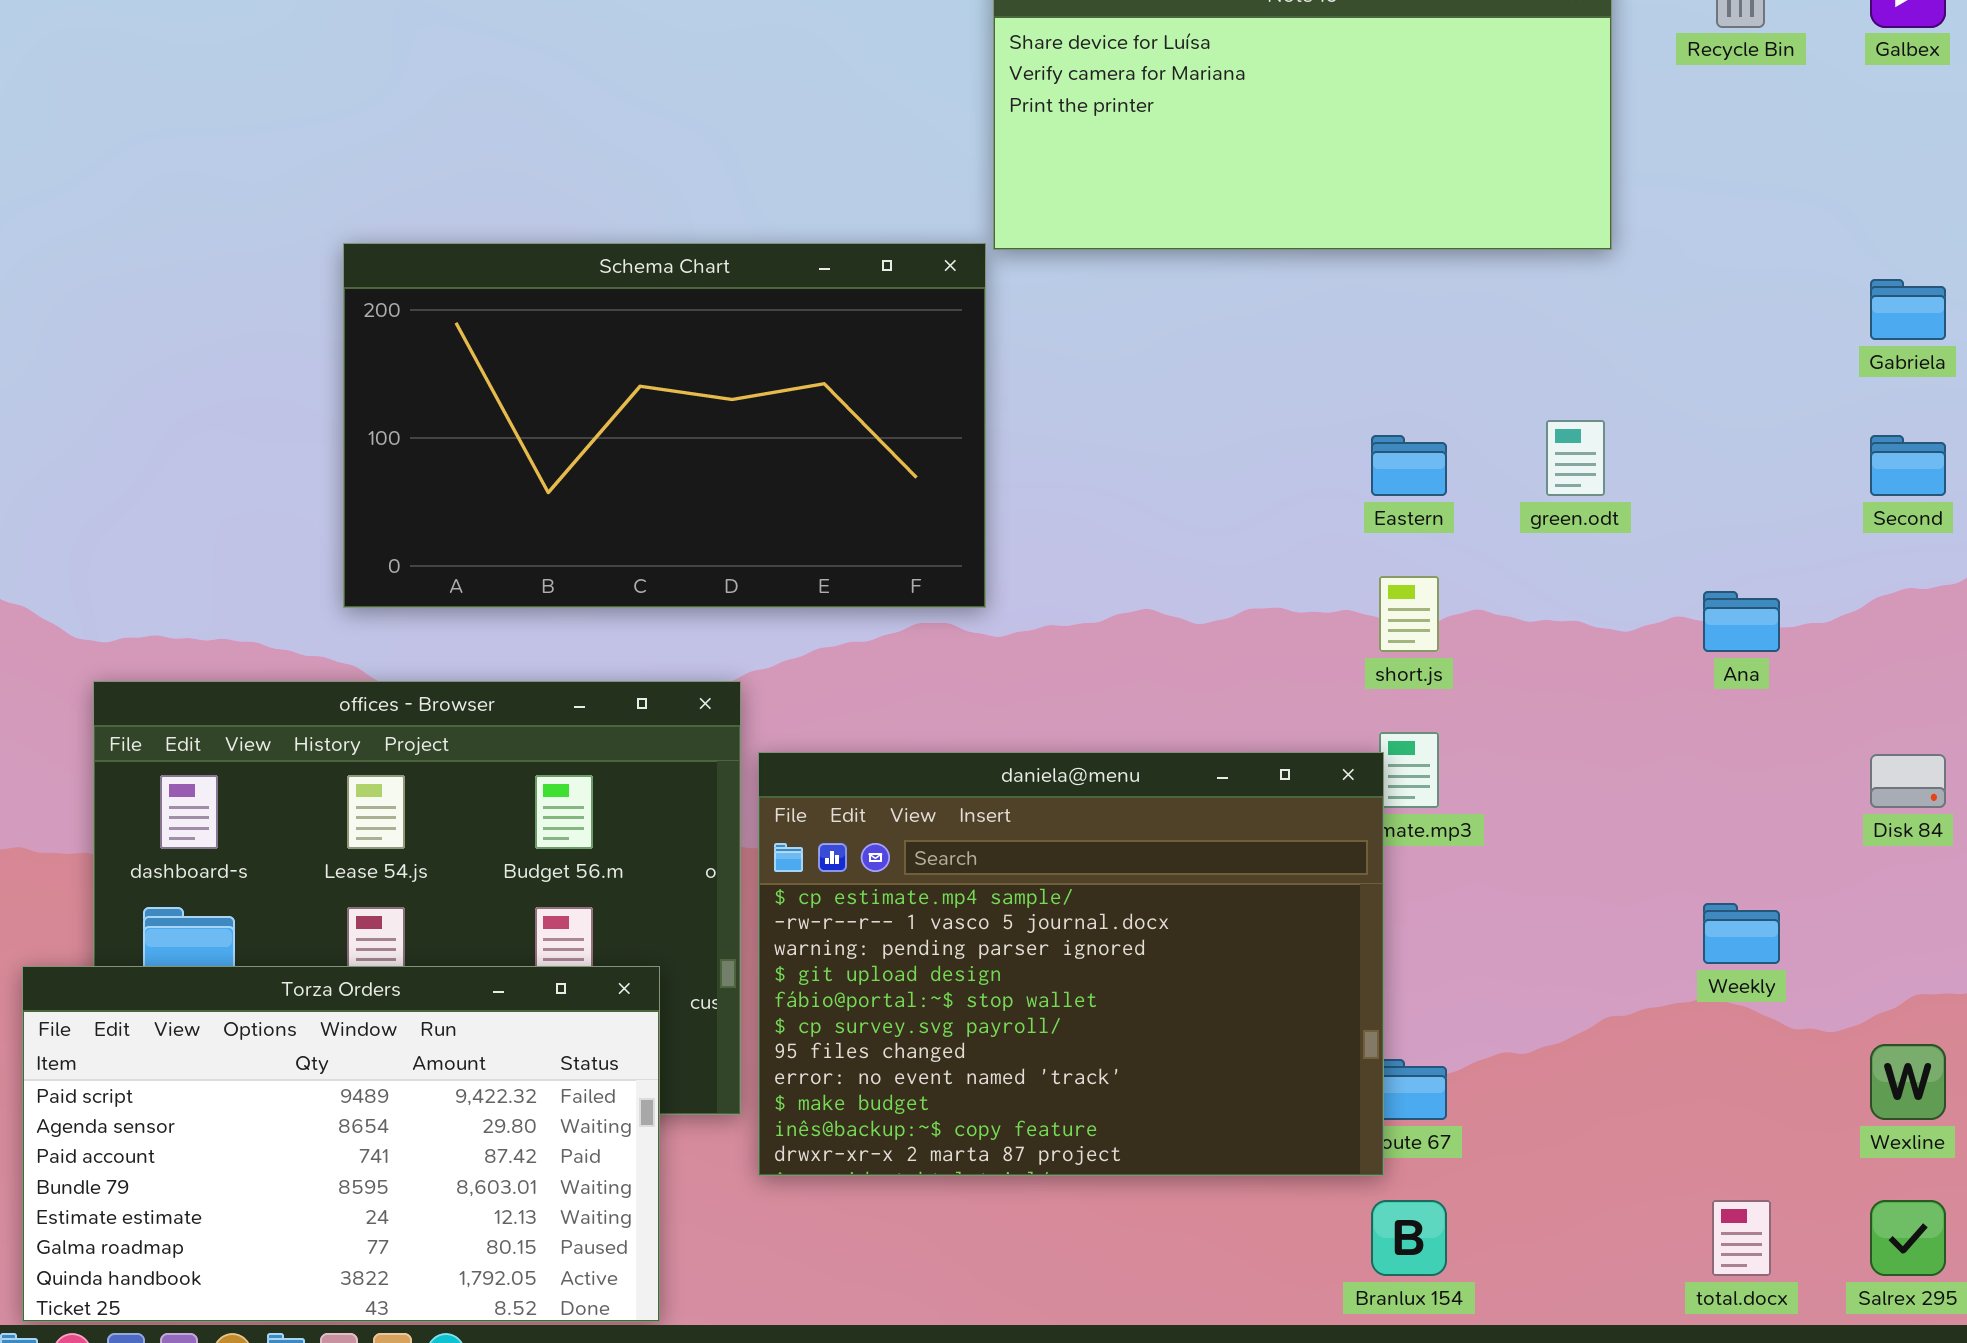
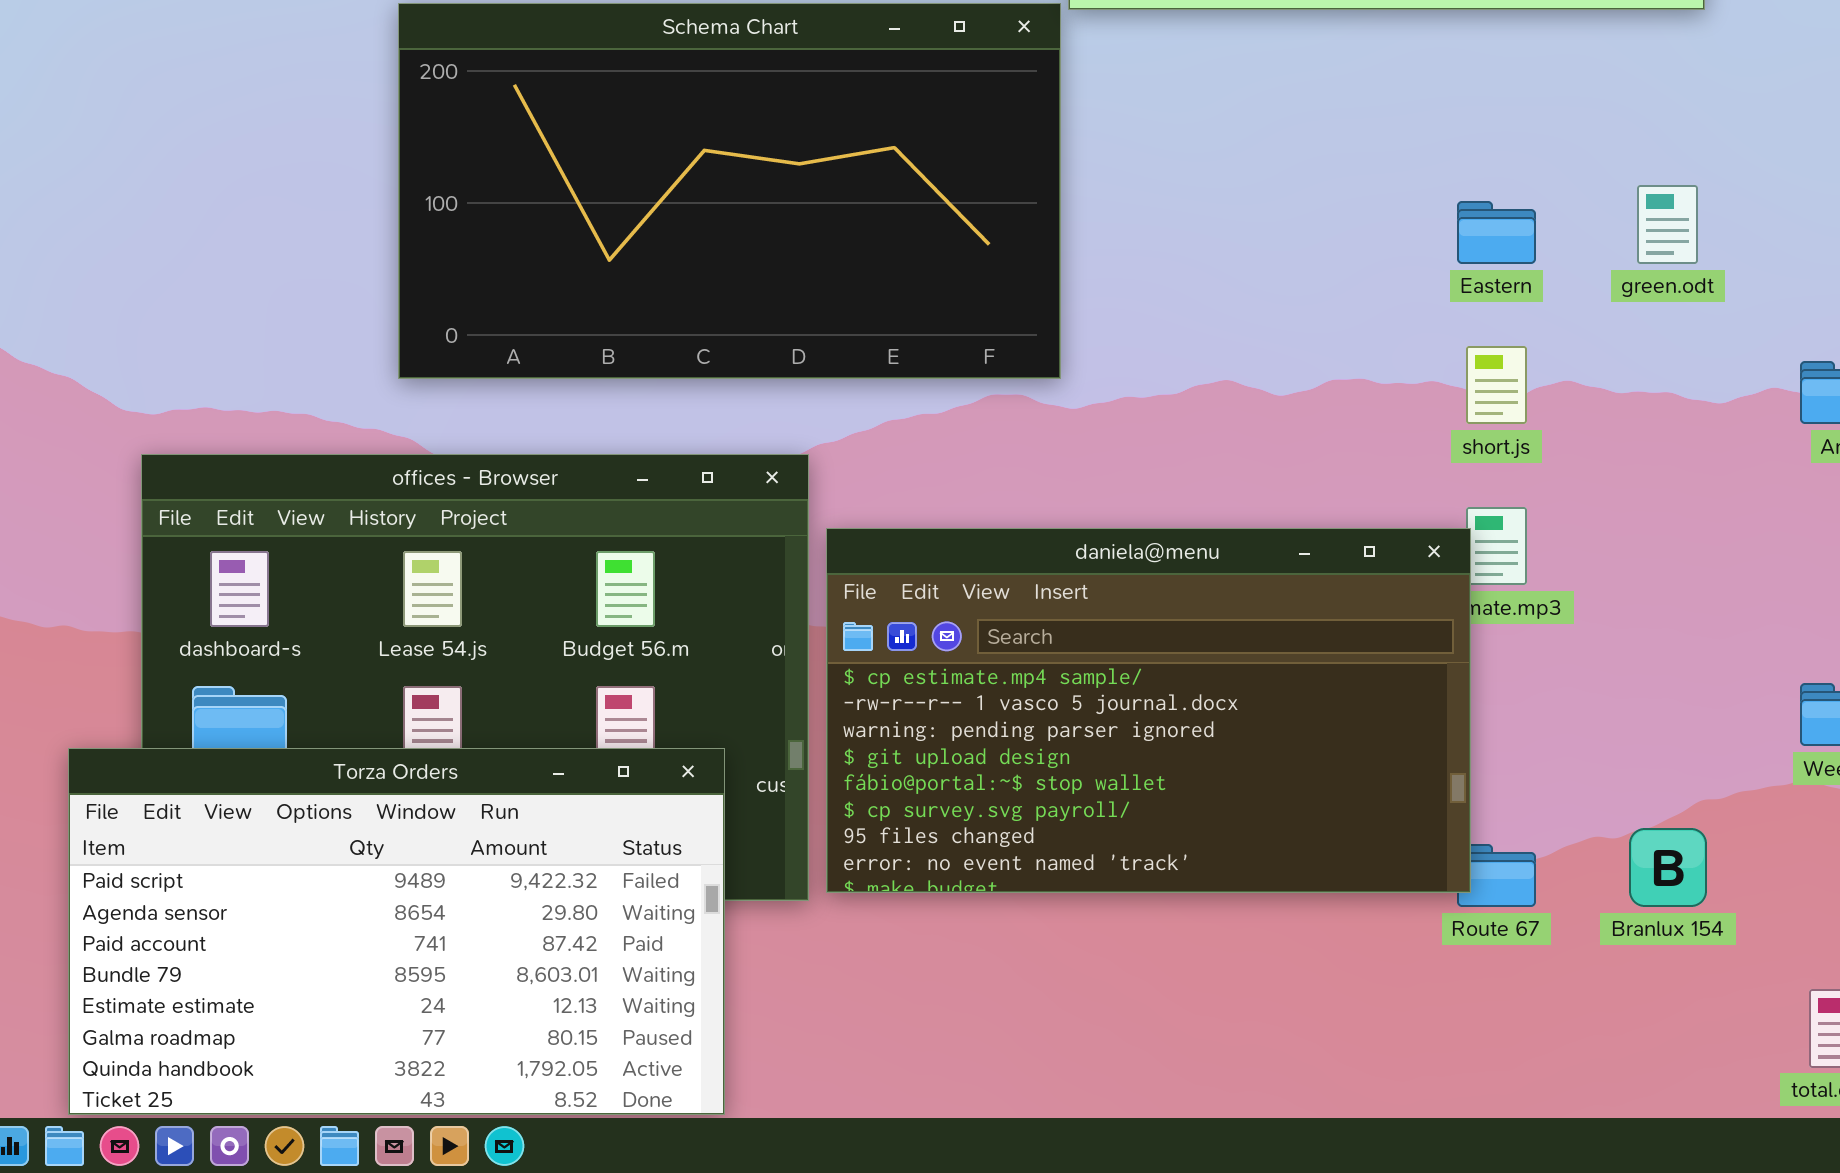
daniela@menu: [758,752,1384,1176] -> [826,528,1471,893], resized
Branlux 154: [1371,1200,1447,1276] -> [1629,828,1707,907], moved

